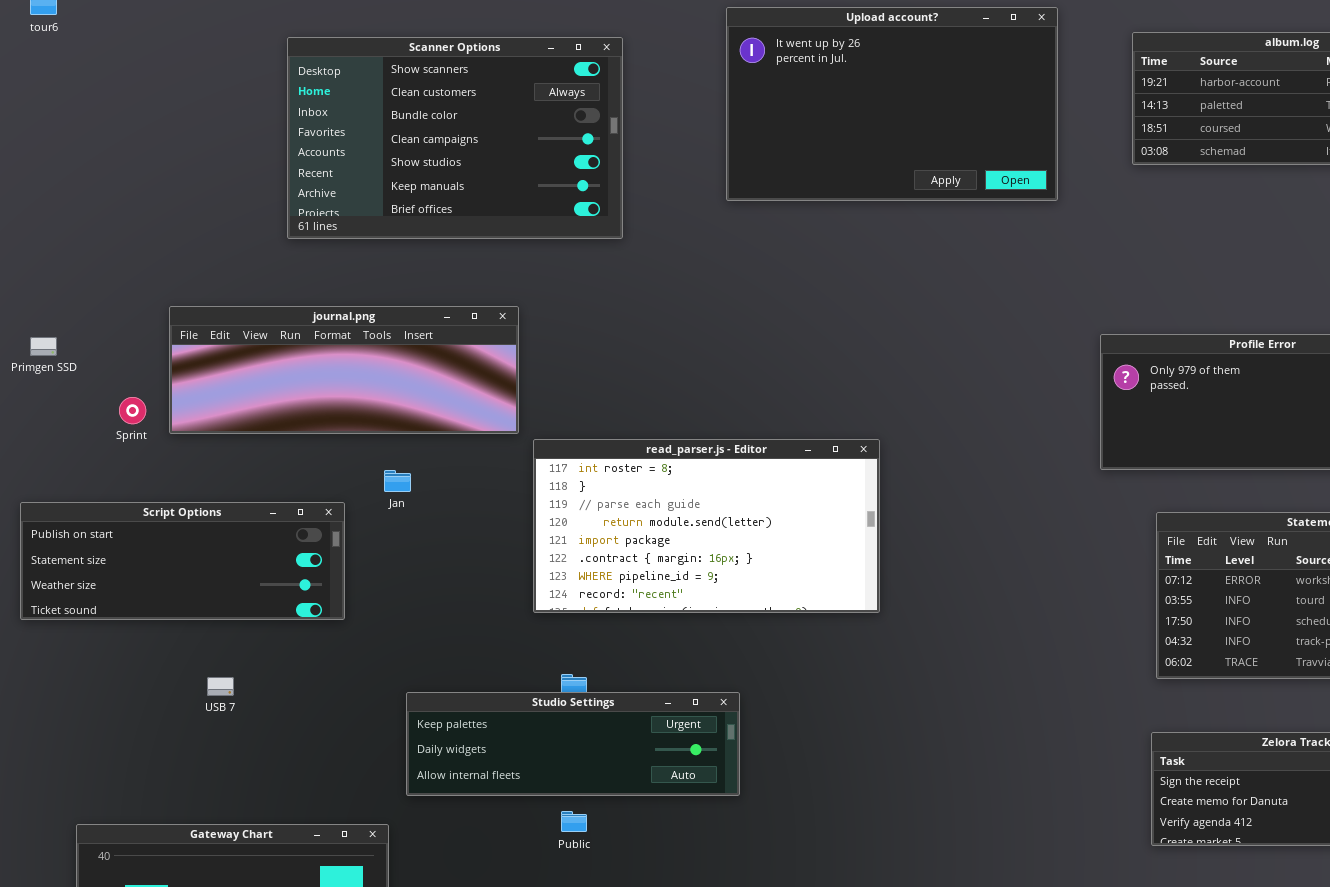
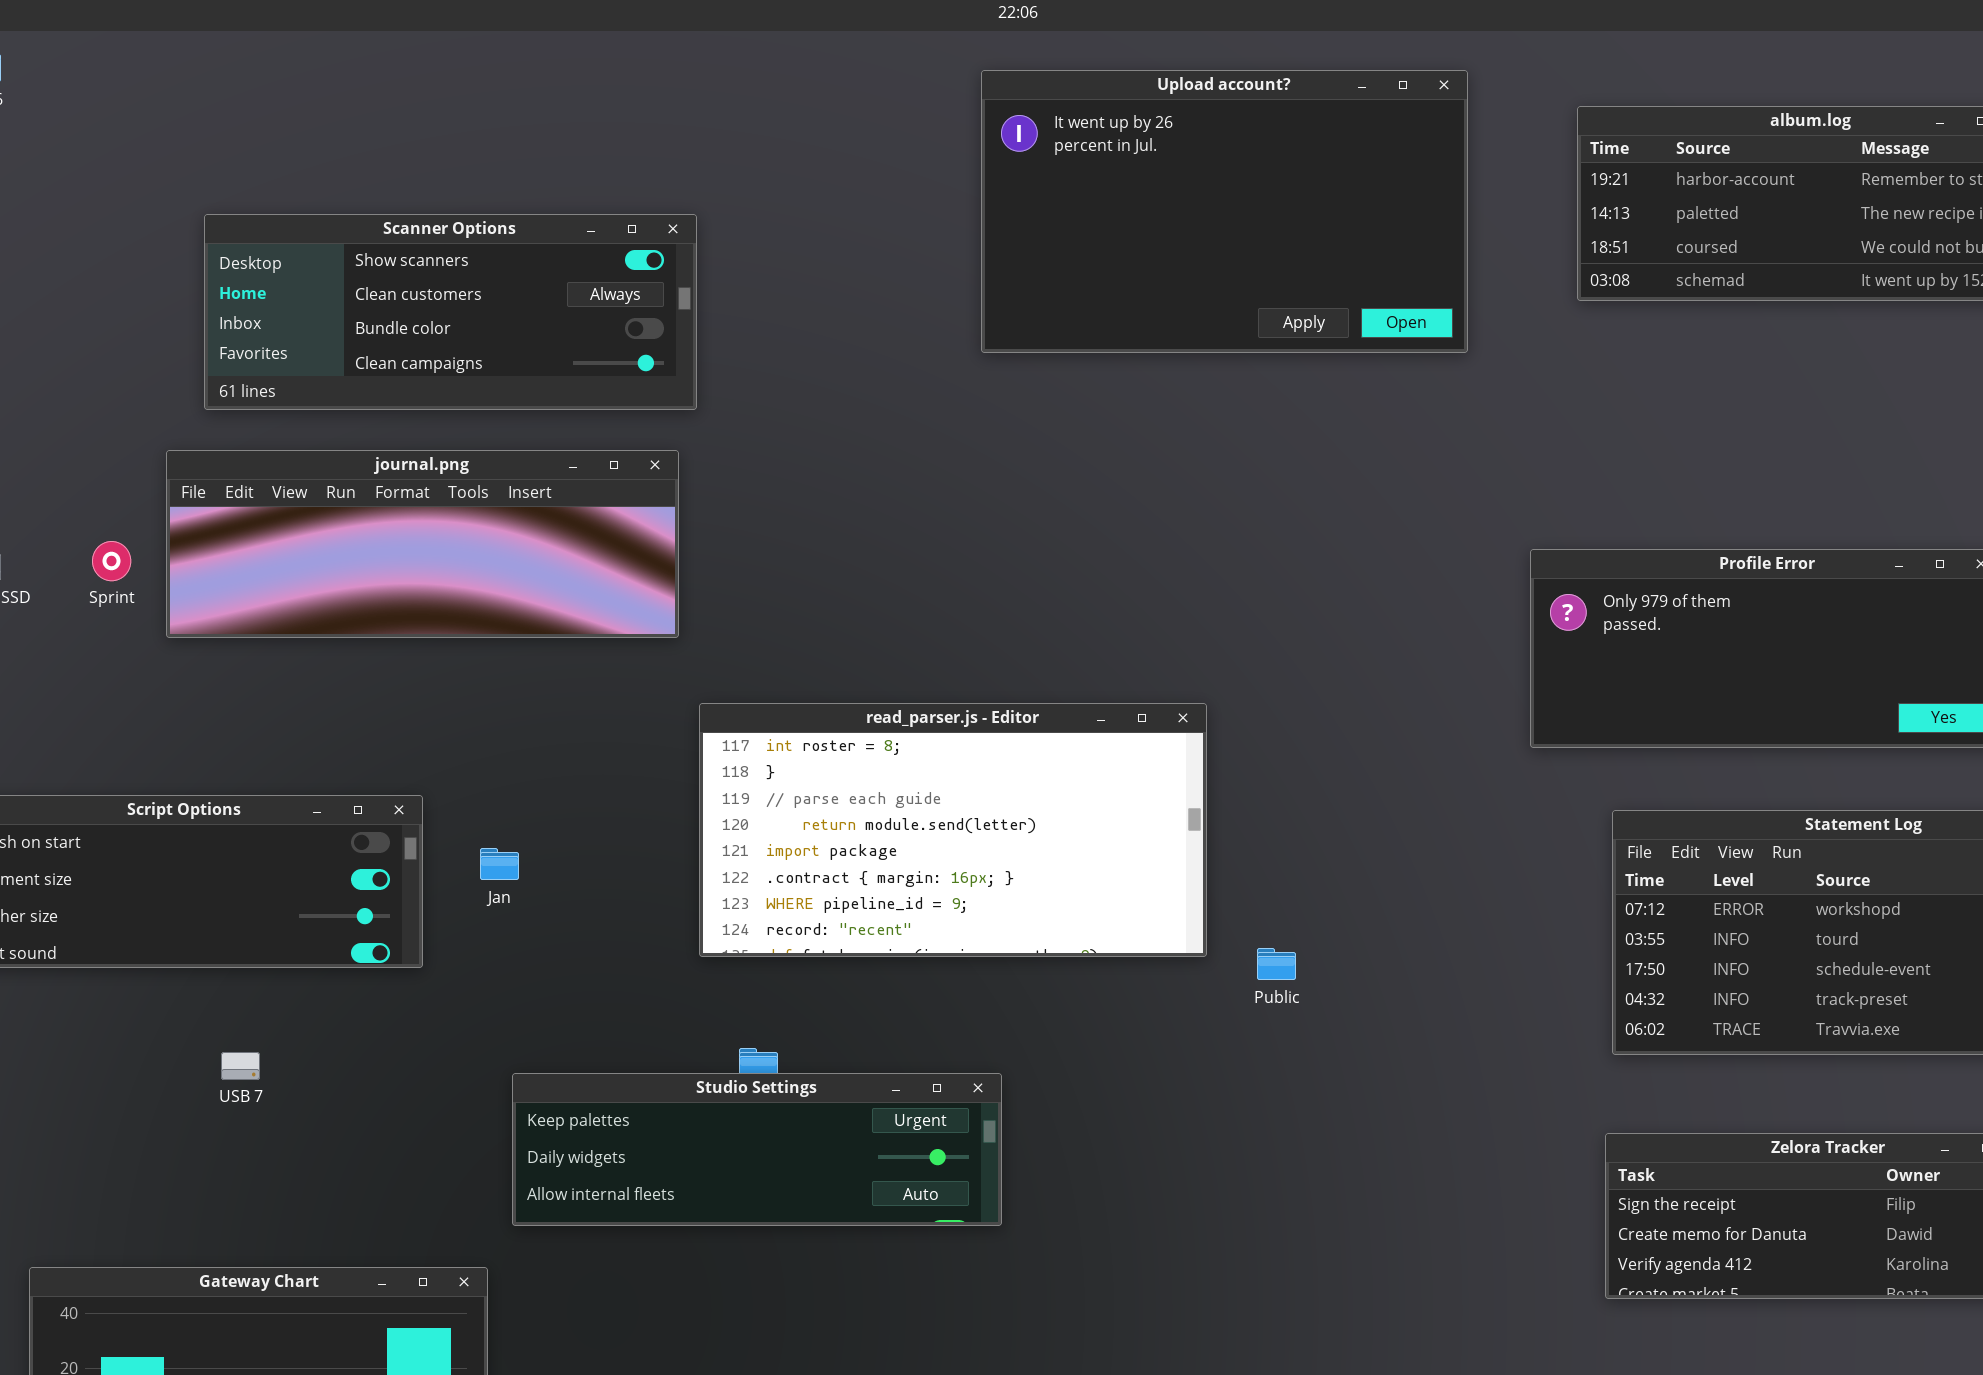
Scanner Options: [287,37,623,239] -> [204,214,697,410], moved, resized
journal.png: [169,306,519,434] -> [166,450,679,638], moved
Sprint: [119,397,146,424] -> [92,541,131,581], moved
Jan: [384,470,411,492] -> [480,848,519,880], moved
Public: [561,811,587,832] -> [1257,948,1296,980], moved

